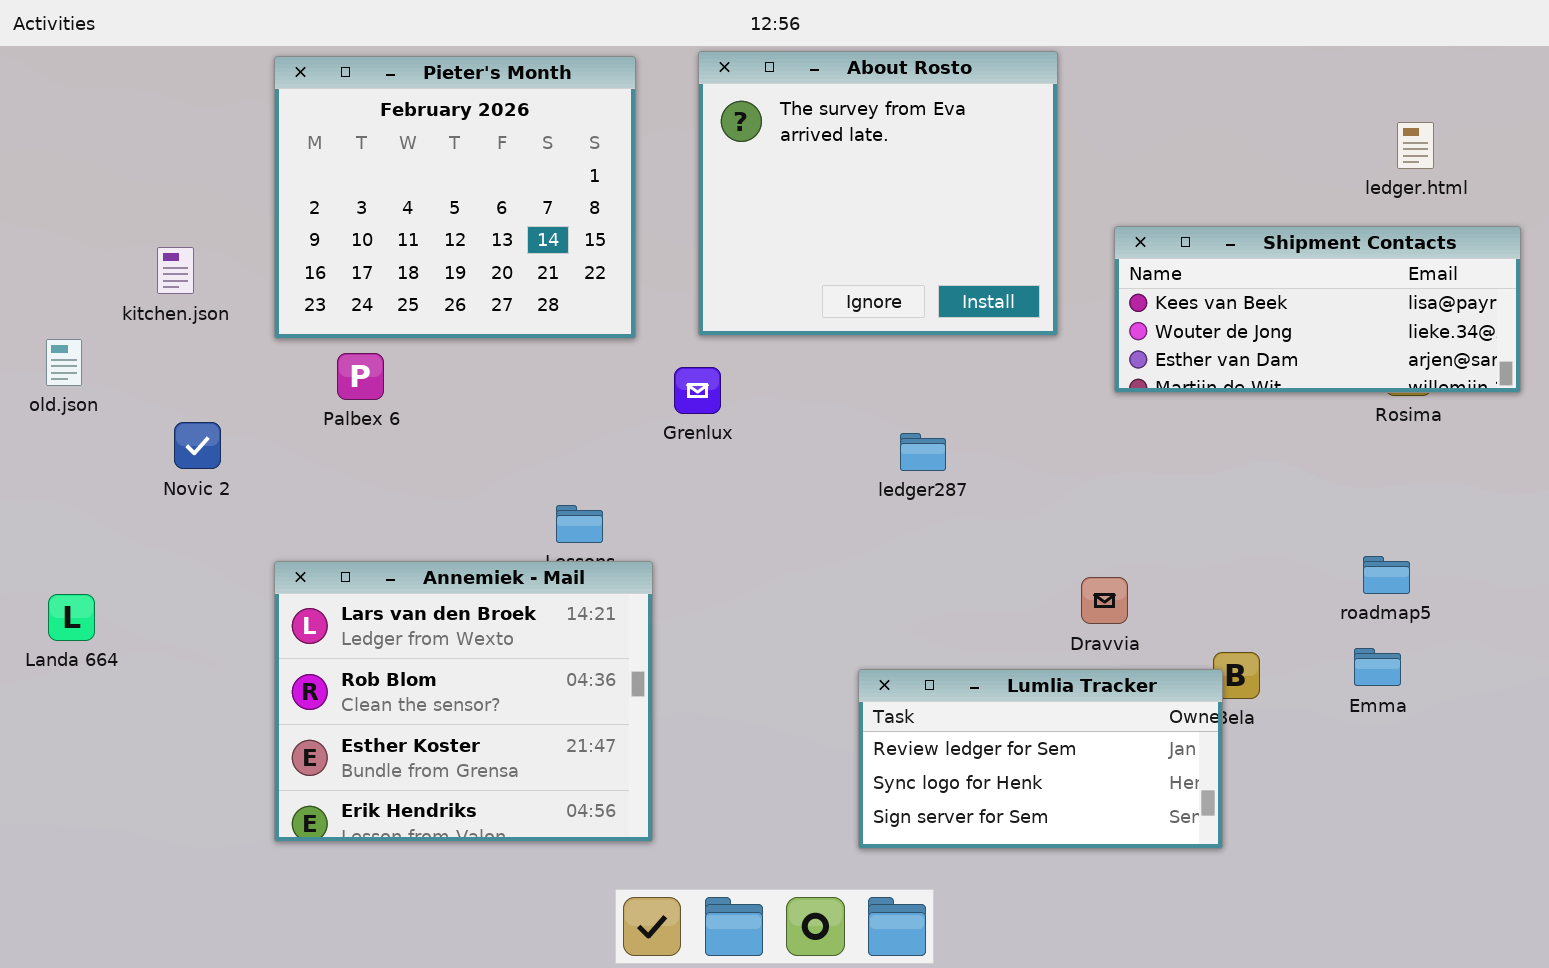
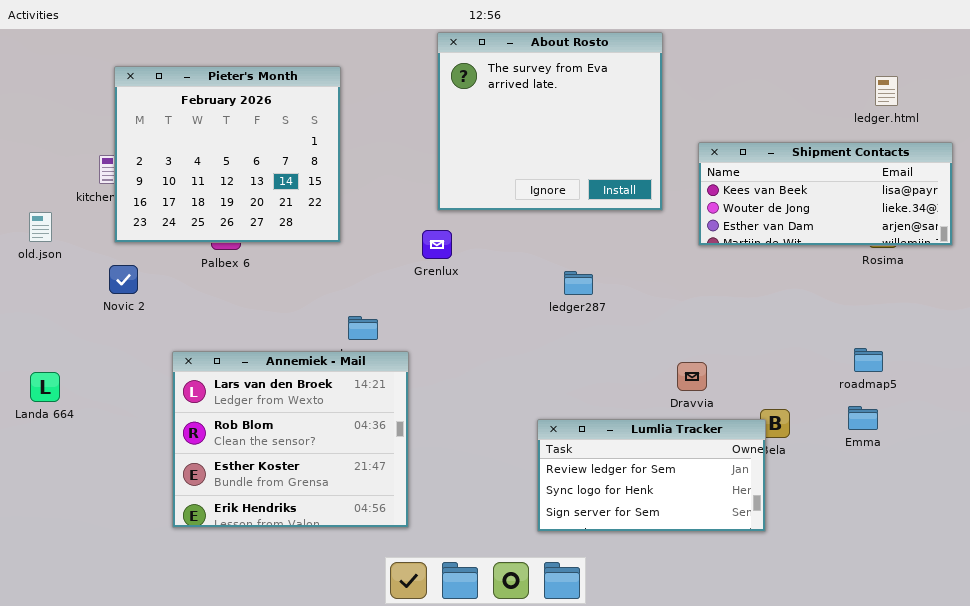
Pieter's Month: [274,56,636,339] -> [114,66,341,243], moved

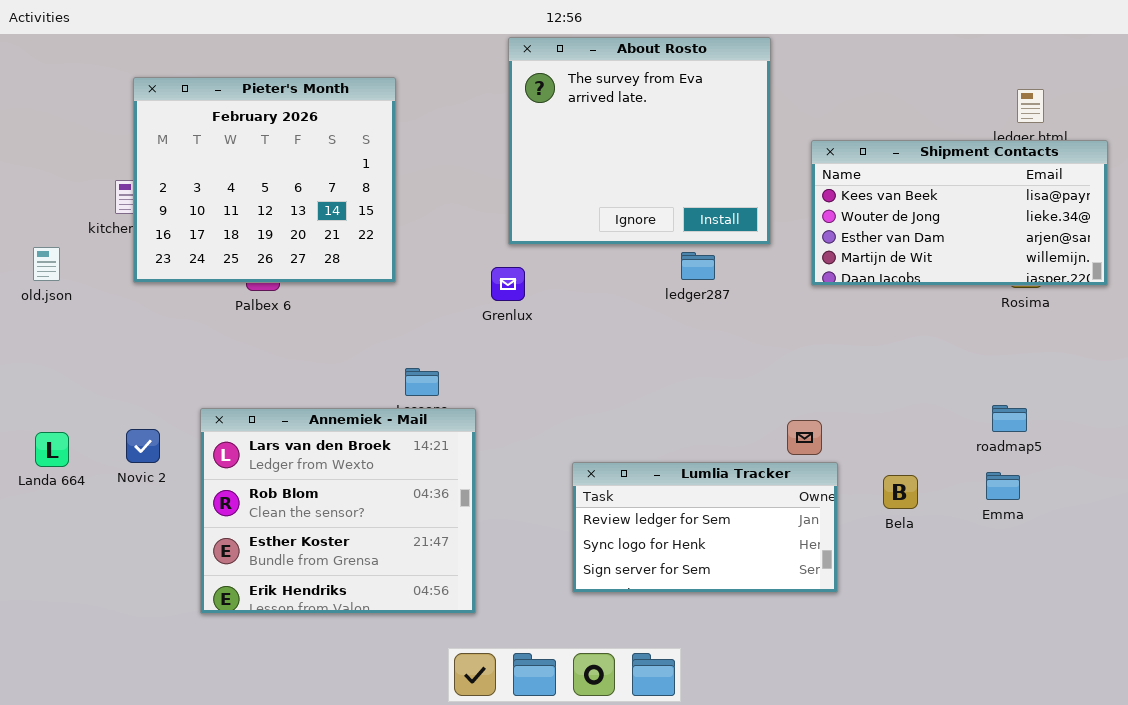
Shipment Contacts: [698,142,953,246] -> [811,140,1108,286], resized
Novic 2: [109,265,138,294] -> [126,429,160,463], moved
ledger287: [564,271,593,295] -> [681,252,715,280], moved
Lumlia Tracker: [537,419,766,532] -> [572,462,838,593], moved

